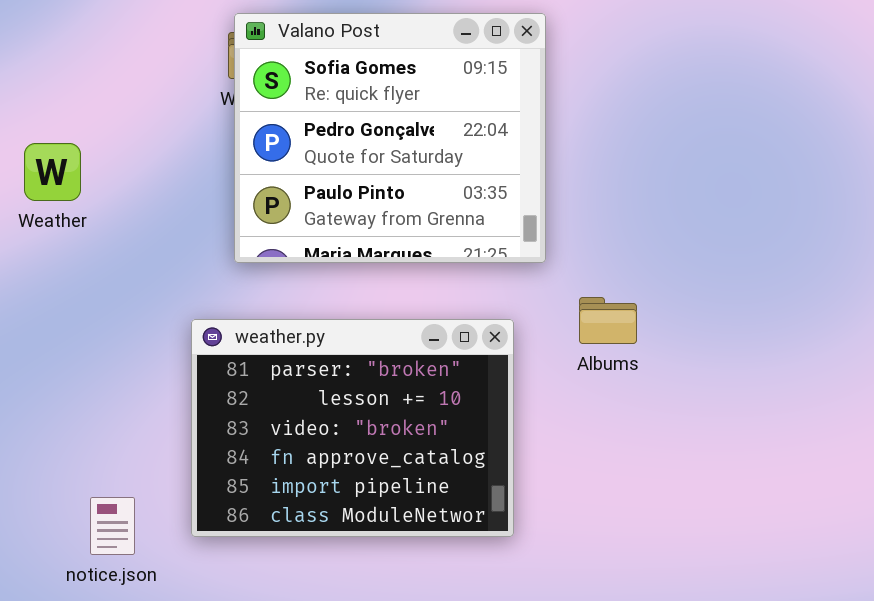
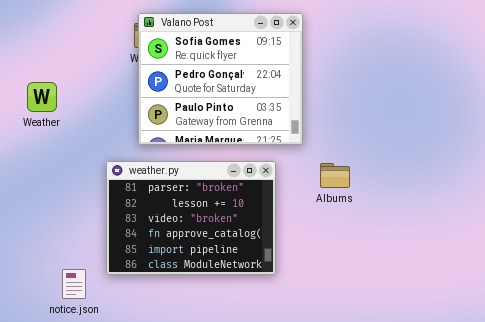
weather.py: [191,319,514,537] -> [106,161,276,275], moved

